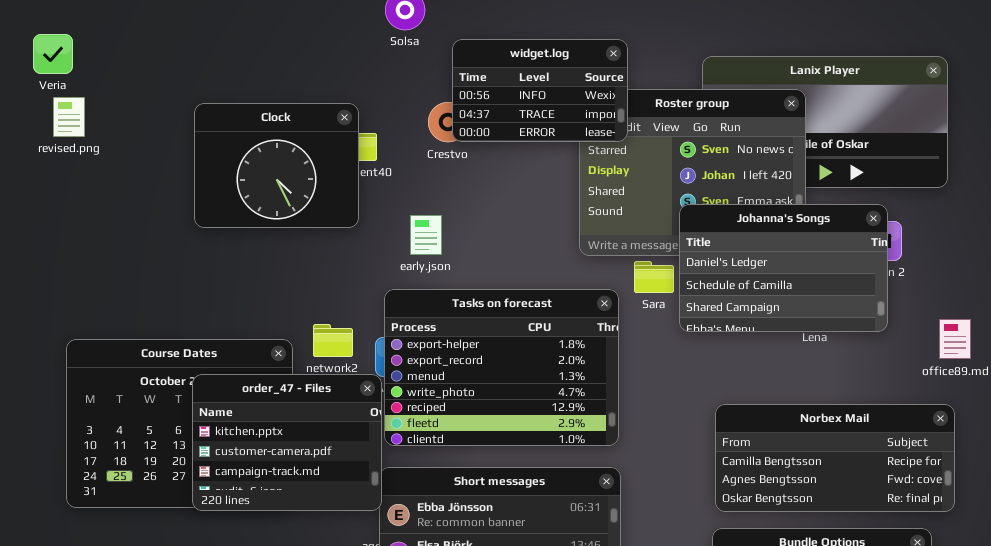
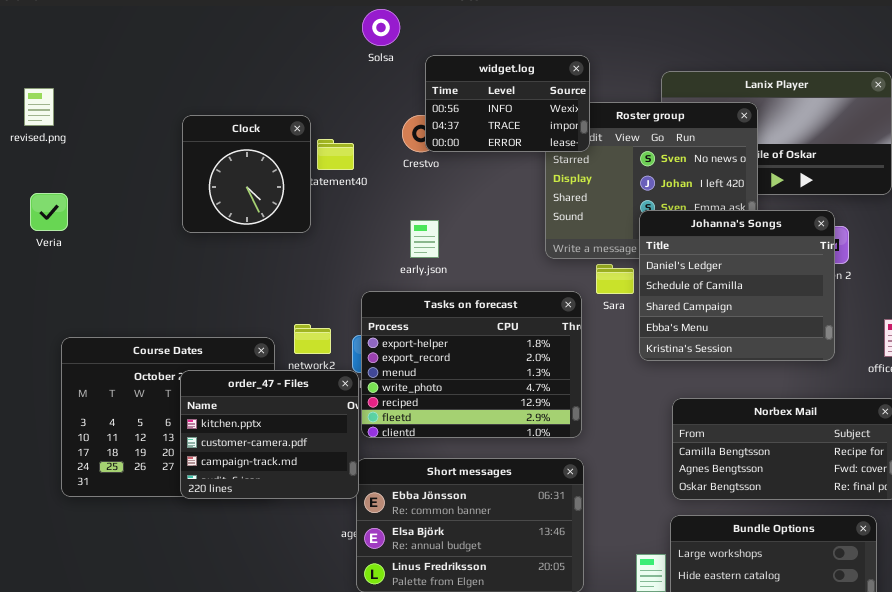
Veria: [33,34,73,74] -> [30,193,68,231], moved
revised.png: [53,97,85,137] -> [24,88,54,126], moved
Clock: [194,103,359,228] -> [182,115,311,233], resized
Johanna's Songs: [679,204,888,332] -> [639,210,835,361], resized
early.json: [410,215,442,255] -> [410,220,439,258], moved

